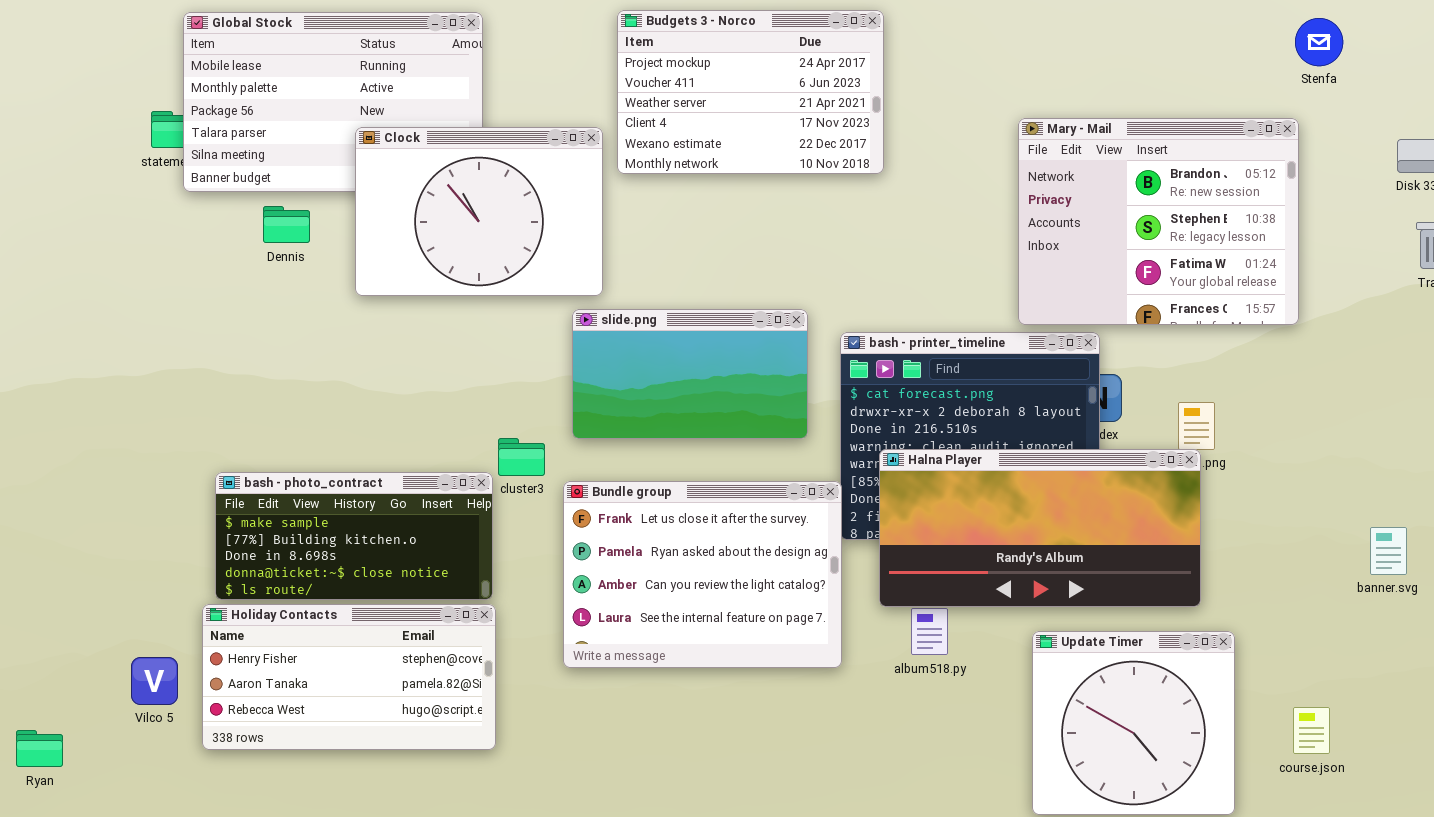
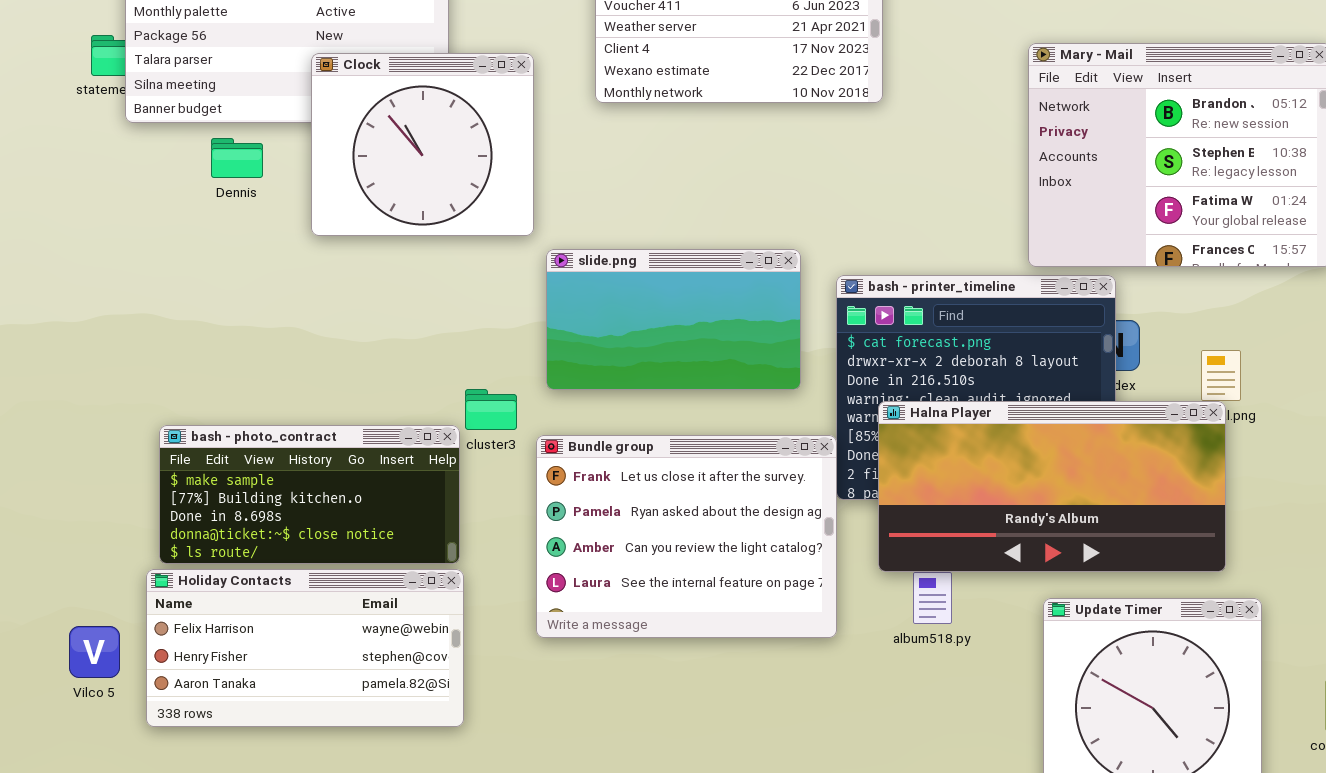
Clock: [355,127,603,296] -> [311,53,534,236], resized
Holiday Contacts: [202,604,496,750] -> [146,569,464,727], scrolled up 1 row

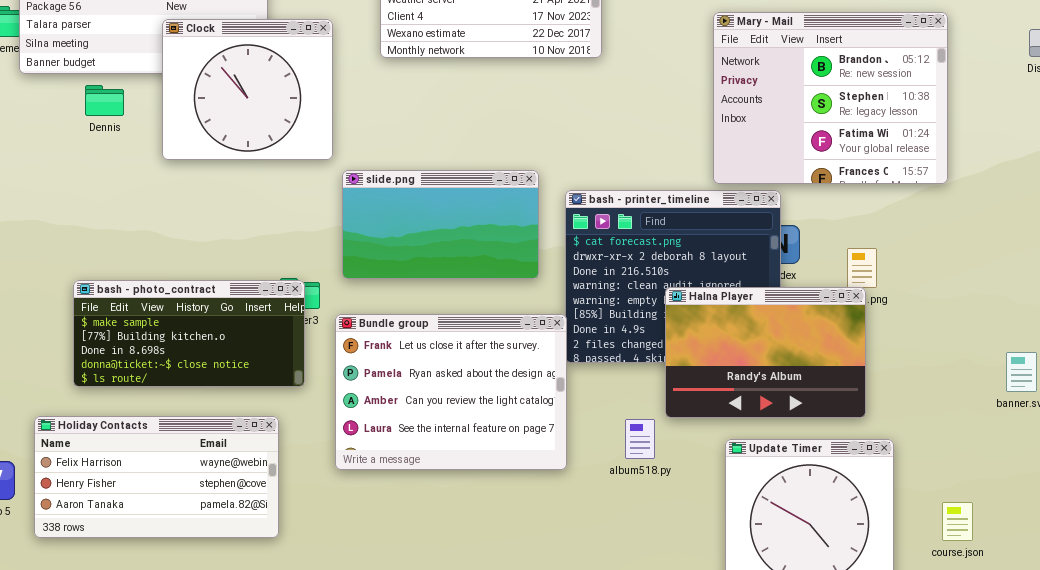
Halna Player: [878,401,1226,572] -> [665,287,866,418], resized
bash - photo_contract: [159,425,460,564] -> [73,280,305,387], moved

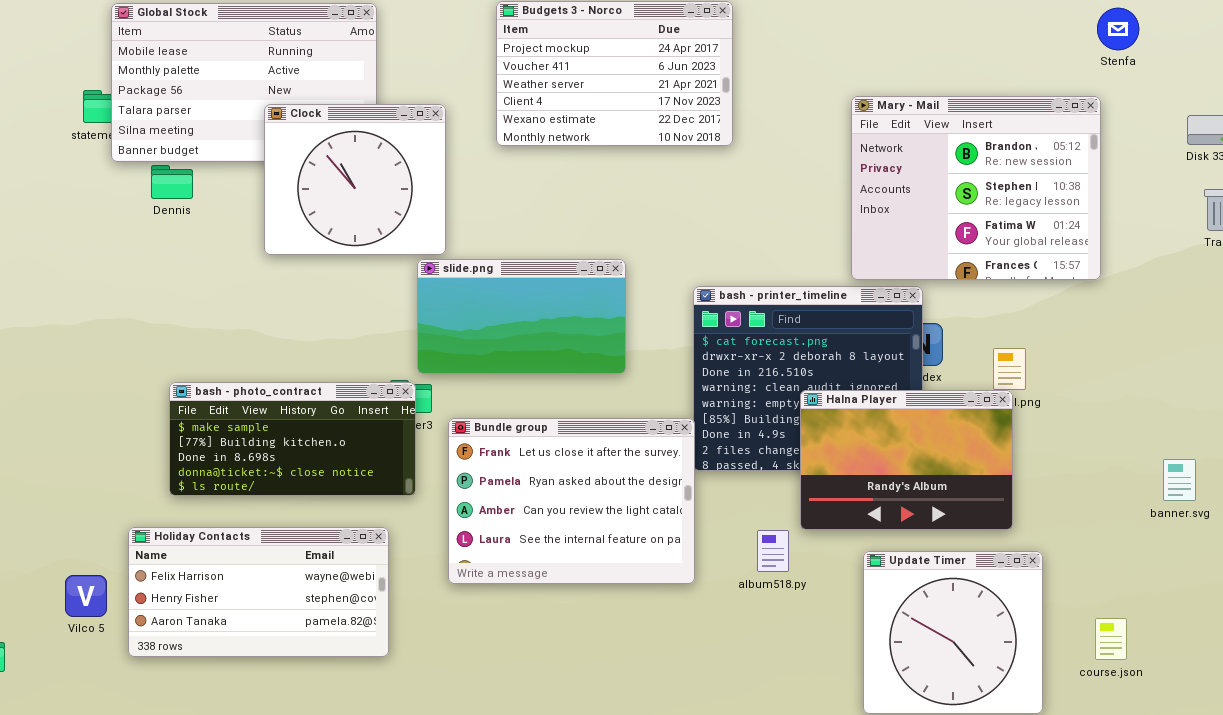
Dennis: [85,85,124,116] -> [151,165,193,199], moved
slide.png: [342,170,539,279] -> [417,259,626,374], moved

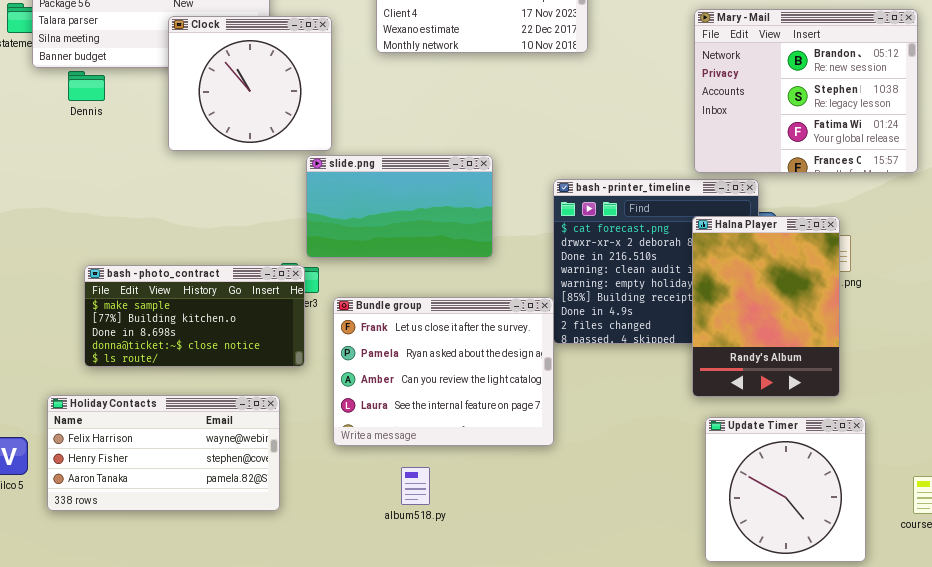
Halna Player: [800,390,1013,530] -> [692,216,840,397], resized
album518.py: [757,530,789,572] -> [401,467,430,505], moved

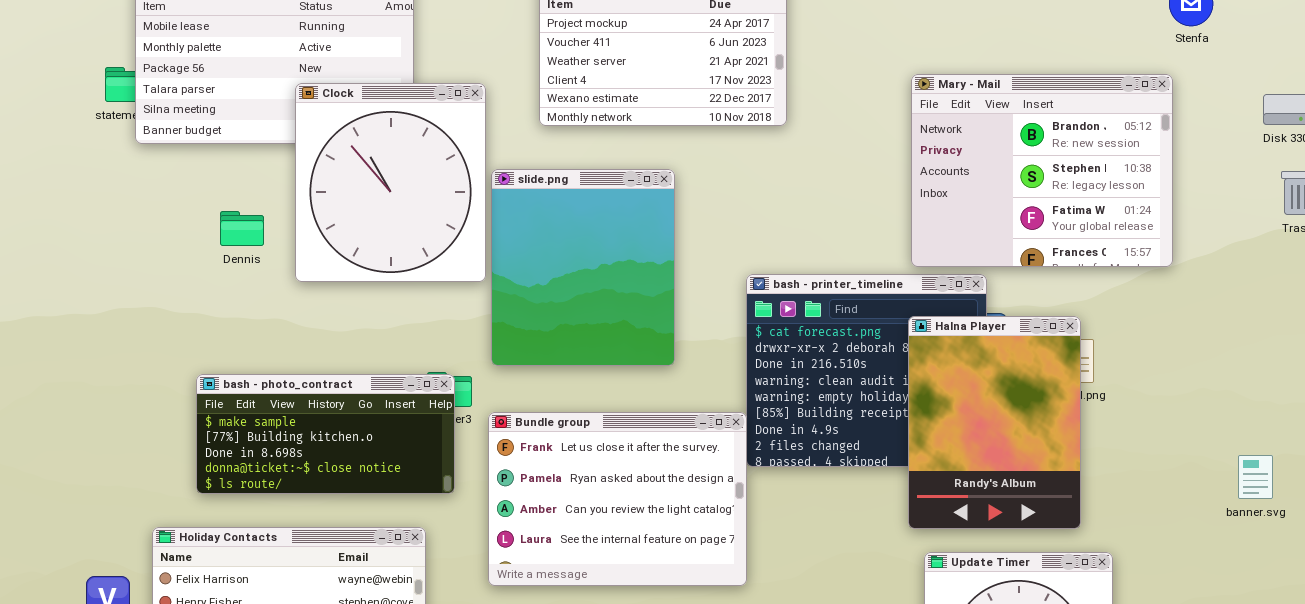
Clock: [168,16,332,151] -> [295,83,486,282], resized
Dennis: [68,71,105,101] -> [220,211,264,246], moved
slide.png: [306,155,493,258] -> [491,169,675,366], resized

